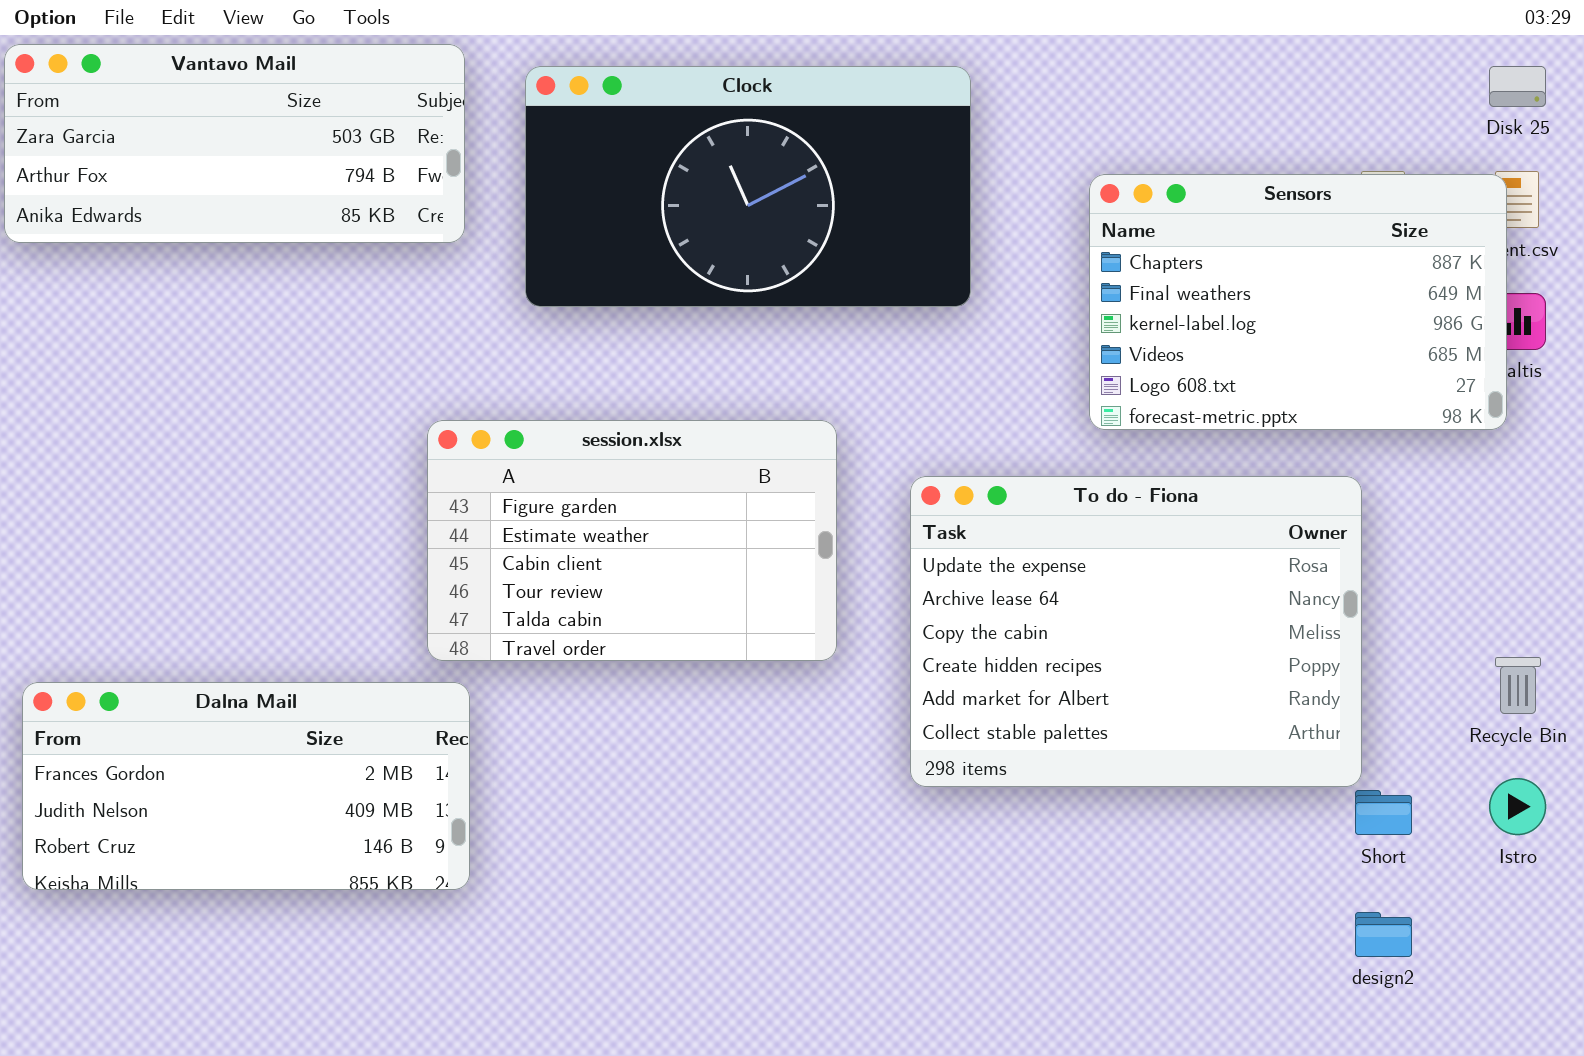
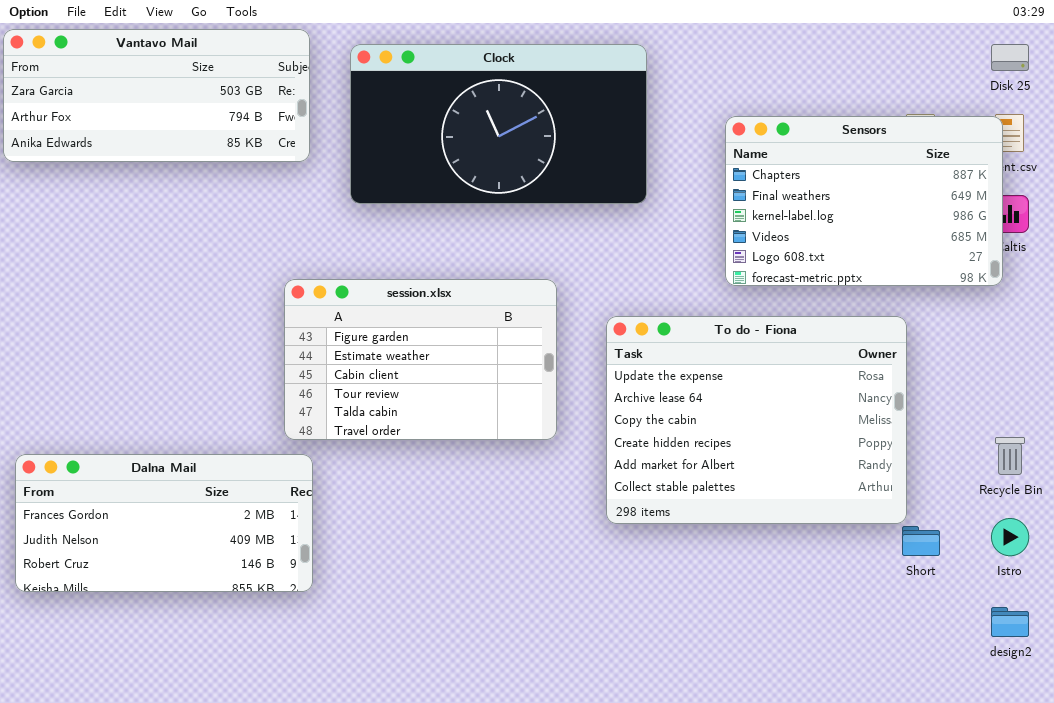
design2: [1355,912,1412,957] -> [991,607,1029,637], moved

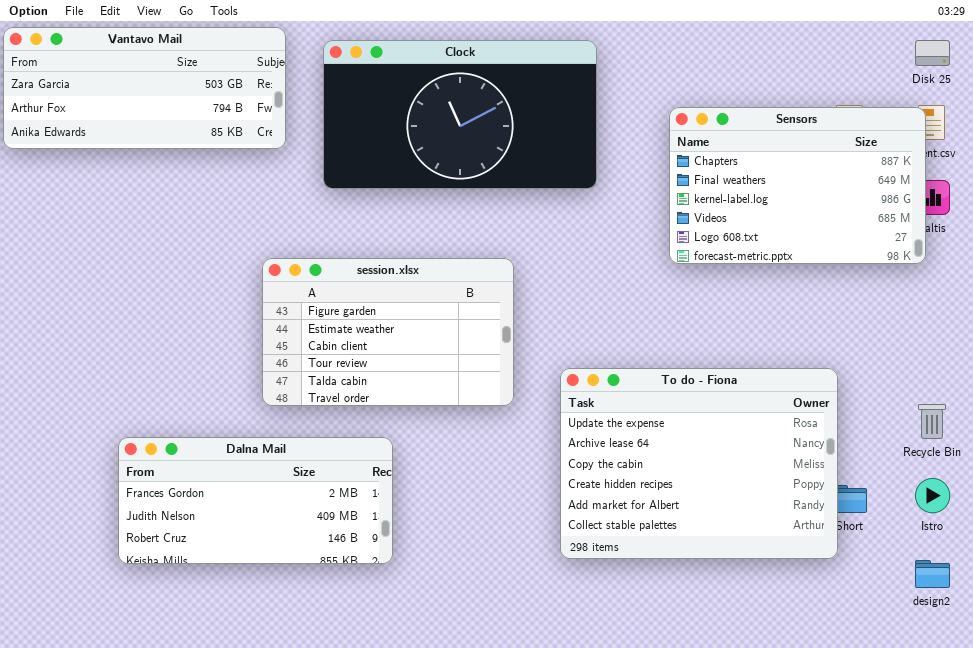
To do - Fiona: [606,316,907,524] -> [560,368,838,559], moved
Dalna Mail: [15,454,313,592] -> [118,437,393,564], moved

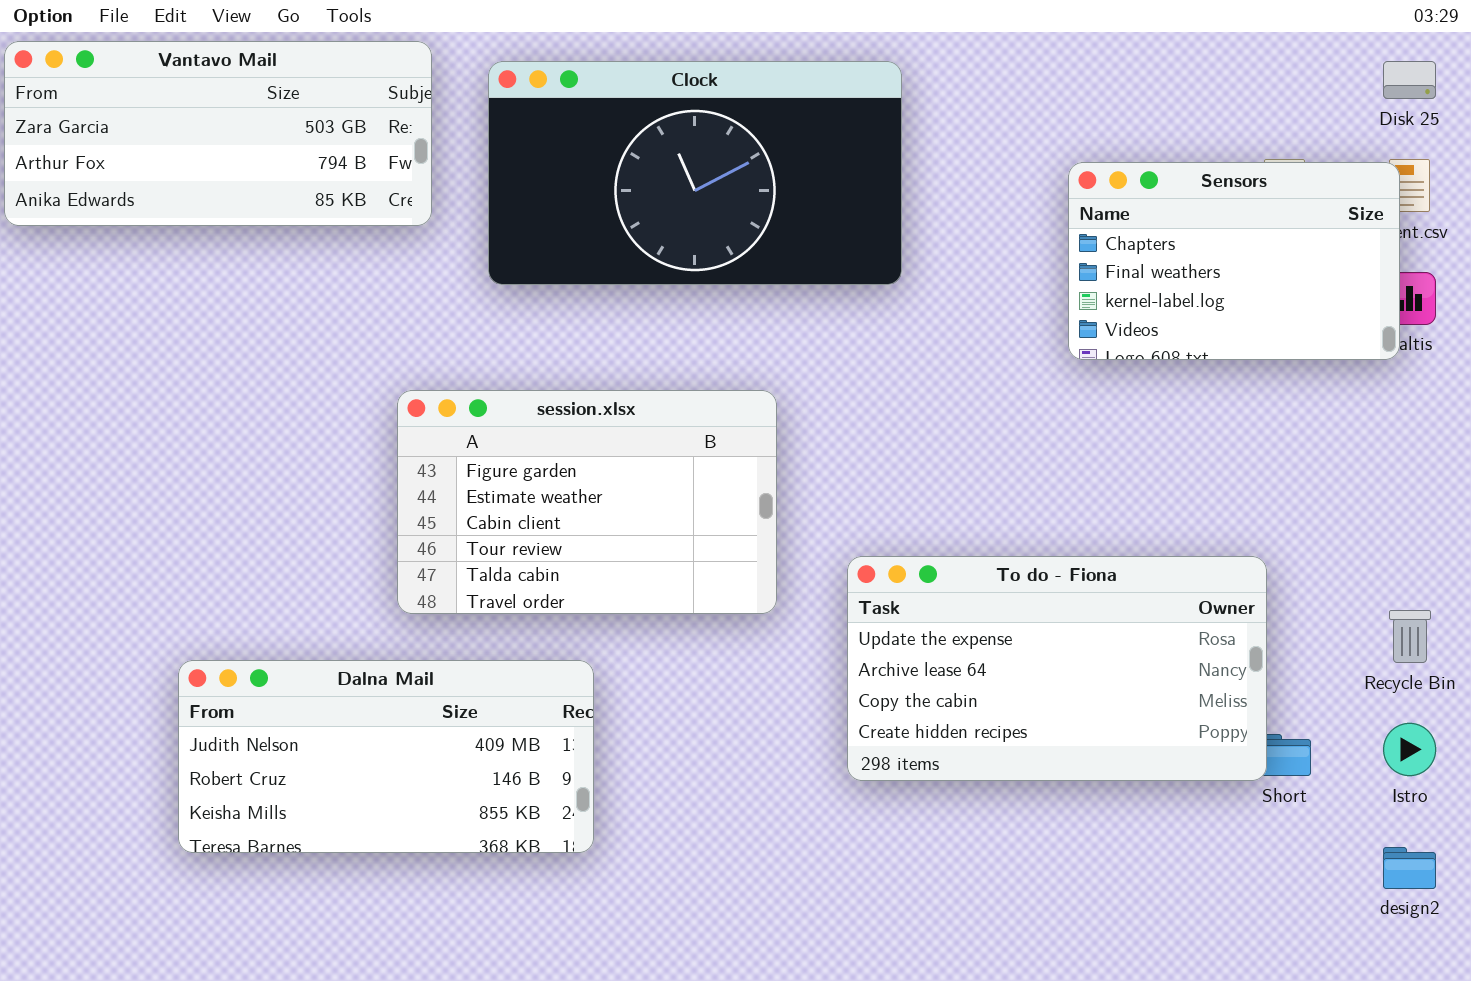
Sensors: [669,107,926,264] -> [1068,162,1400,360], resized
To do - Fiona: [560,368,838,559] -> [847,556,1267,781], resized
Dalna Mail: [118,437,393,564] -> [178,660,594,853], scrolled down 1 row

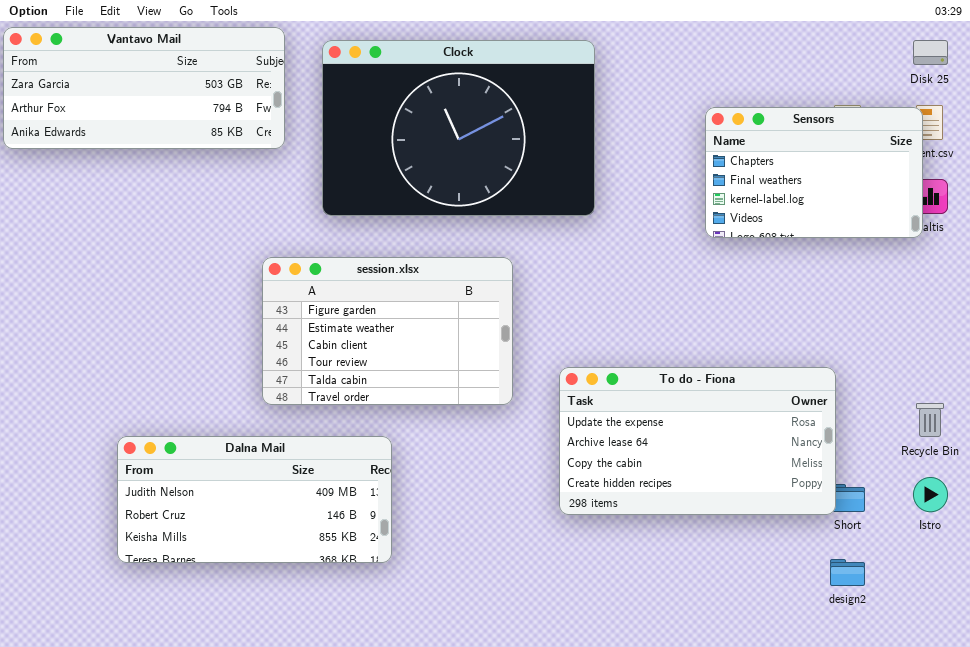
Clock: [488,61,902,285] -> [322,40,595,216], resized
design2: [1383,847,1436,889] -> [830,559,865,586], moved

